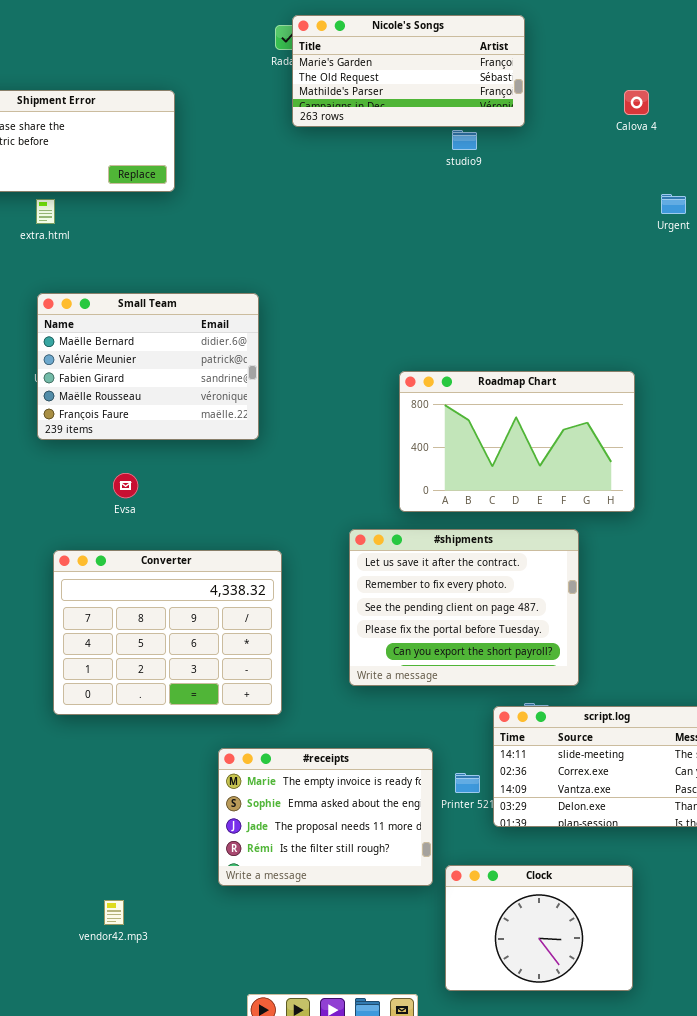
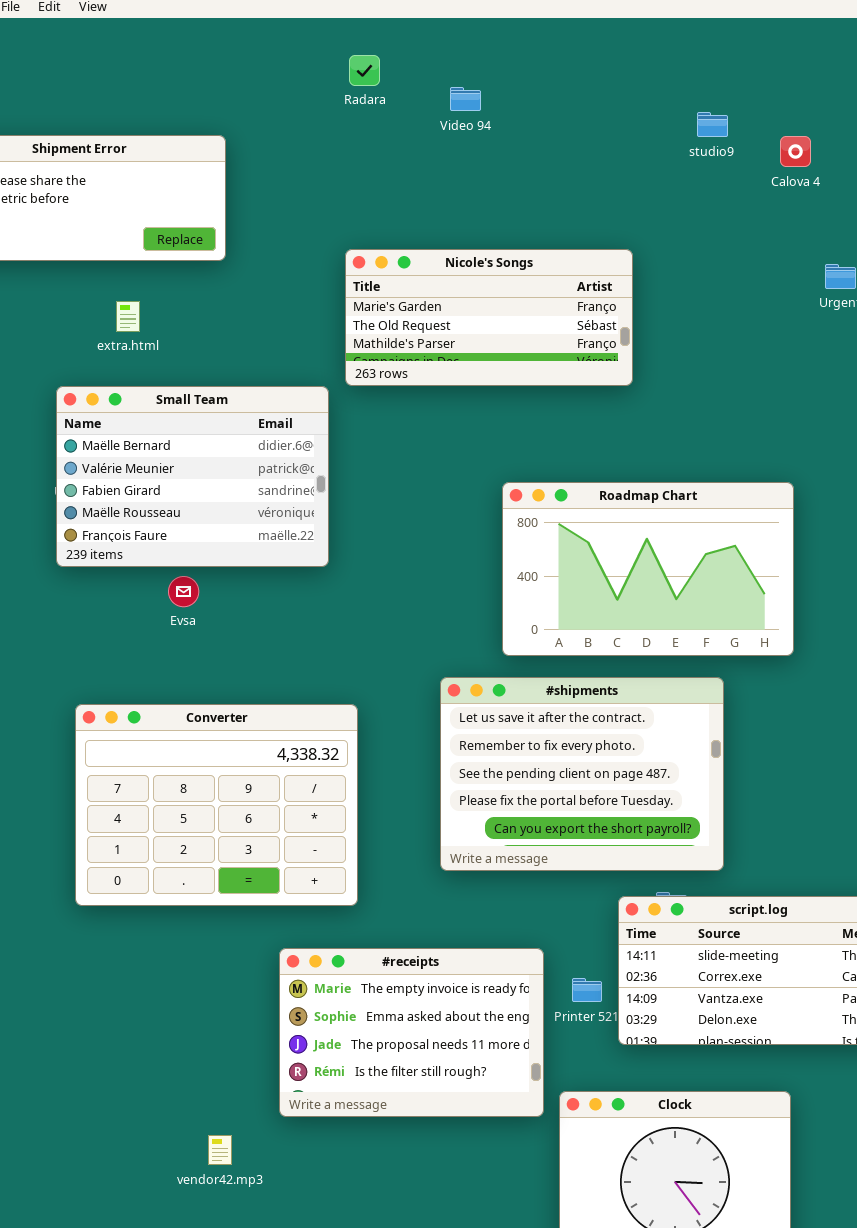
Nicole's Songs: [292,15,525,127] -> [345,249,633,386], moved
studio9: [452,130,477,150] -> [697,112,728,137], moved
extra.html: [36,199,55,224] -> [116,301,140,332], moved
Evsa: [113,473,138,498] -> [168,576,199,607], moved
vendor42.mp3: [104,900,124,925] -> [208,1135,232,1165], moved

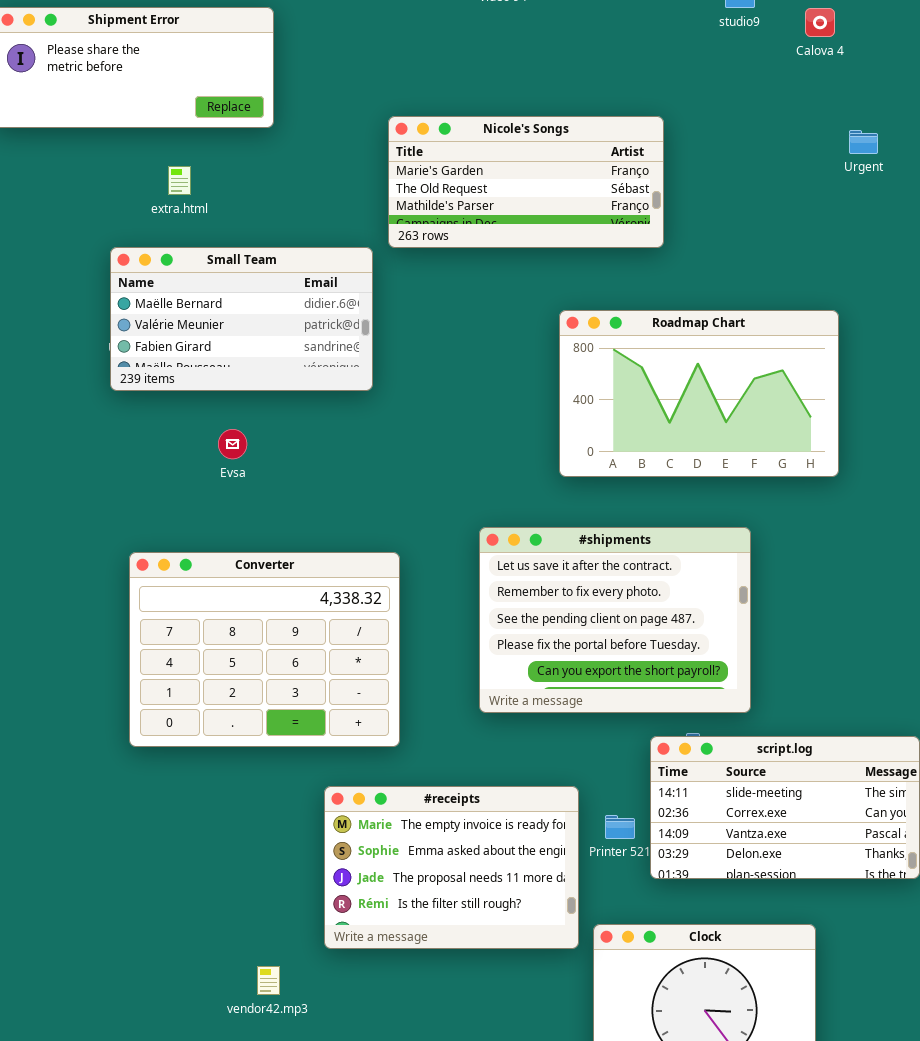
Small Team: [56,386,329,567] -> [110,247,373,391], resized
Roadmap Chart: [502,482,794,656] -> [559,310,839,477], moved

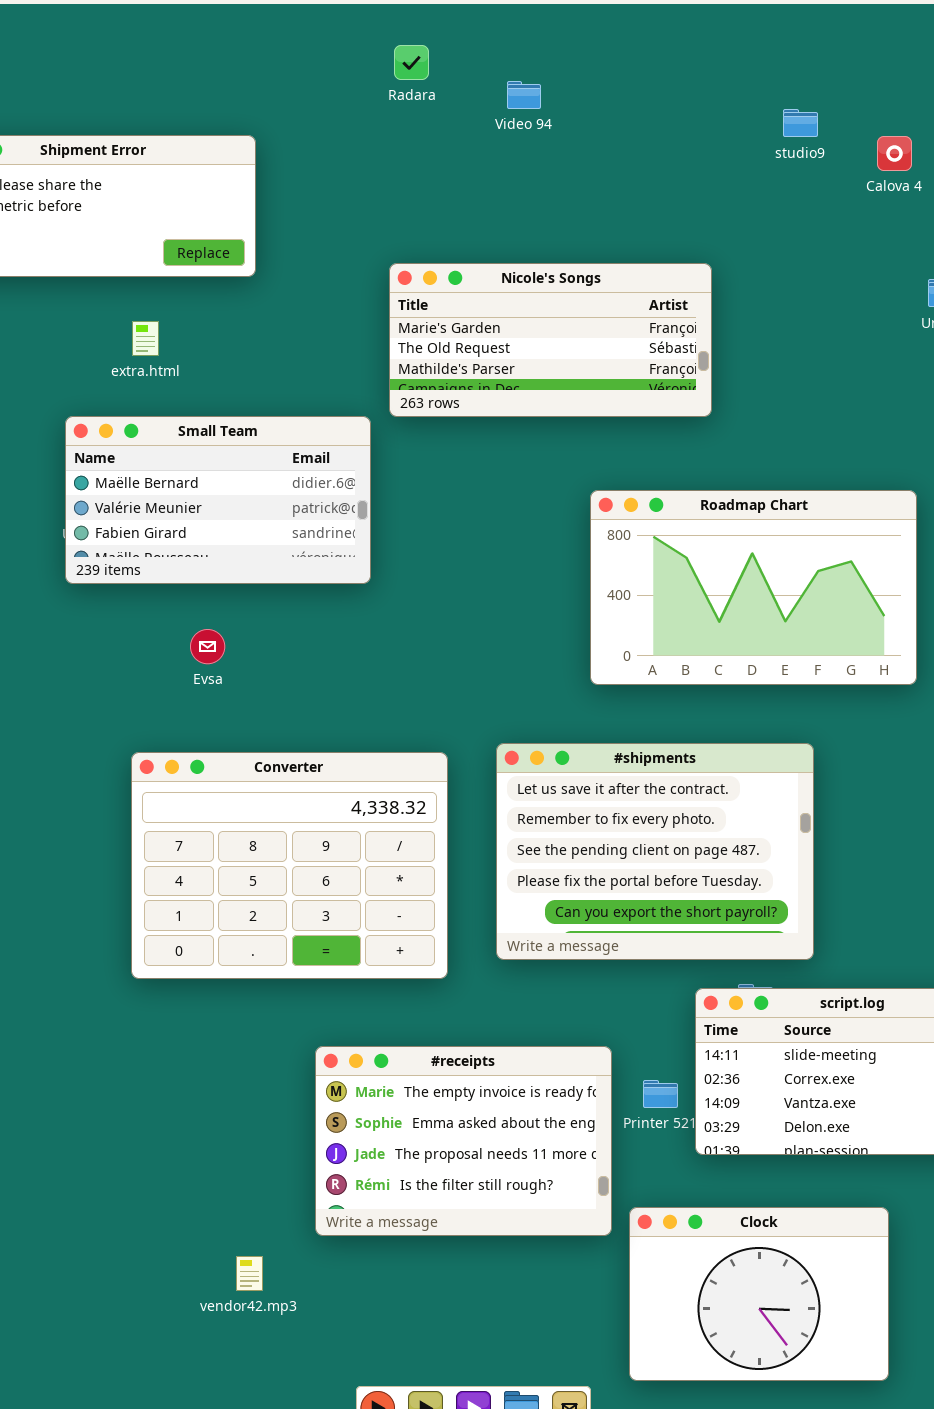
Converter: [129,552,400,747] -> [131,752,448,979], moved

